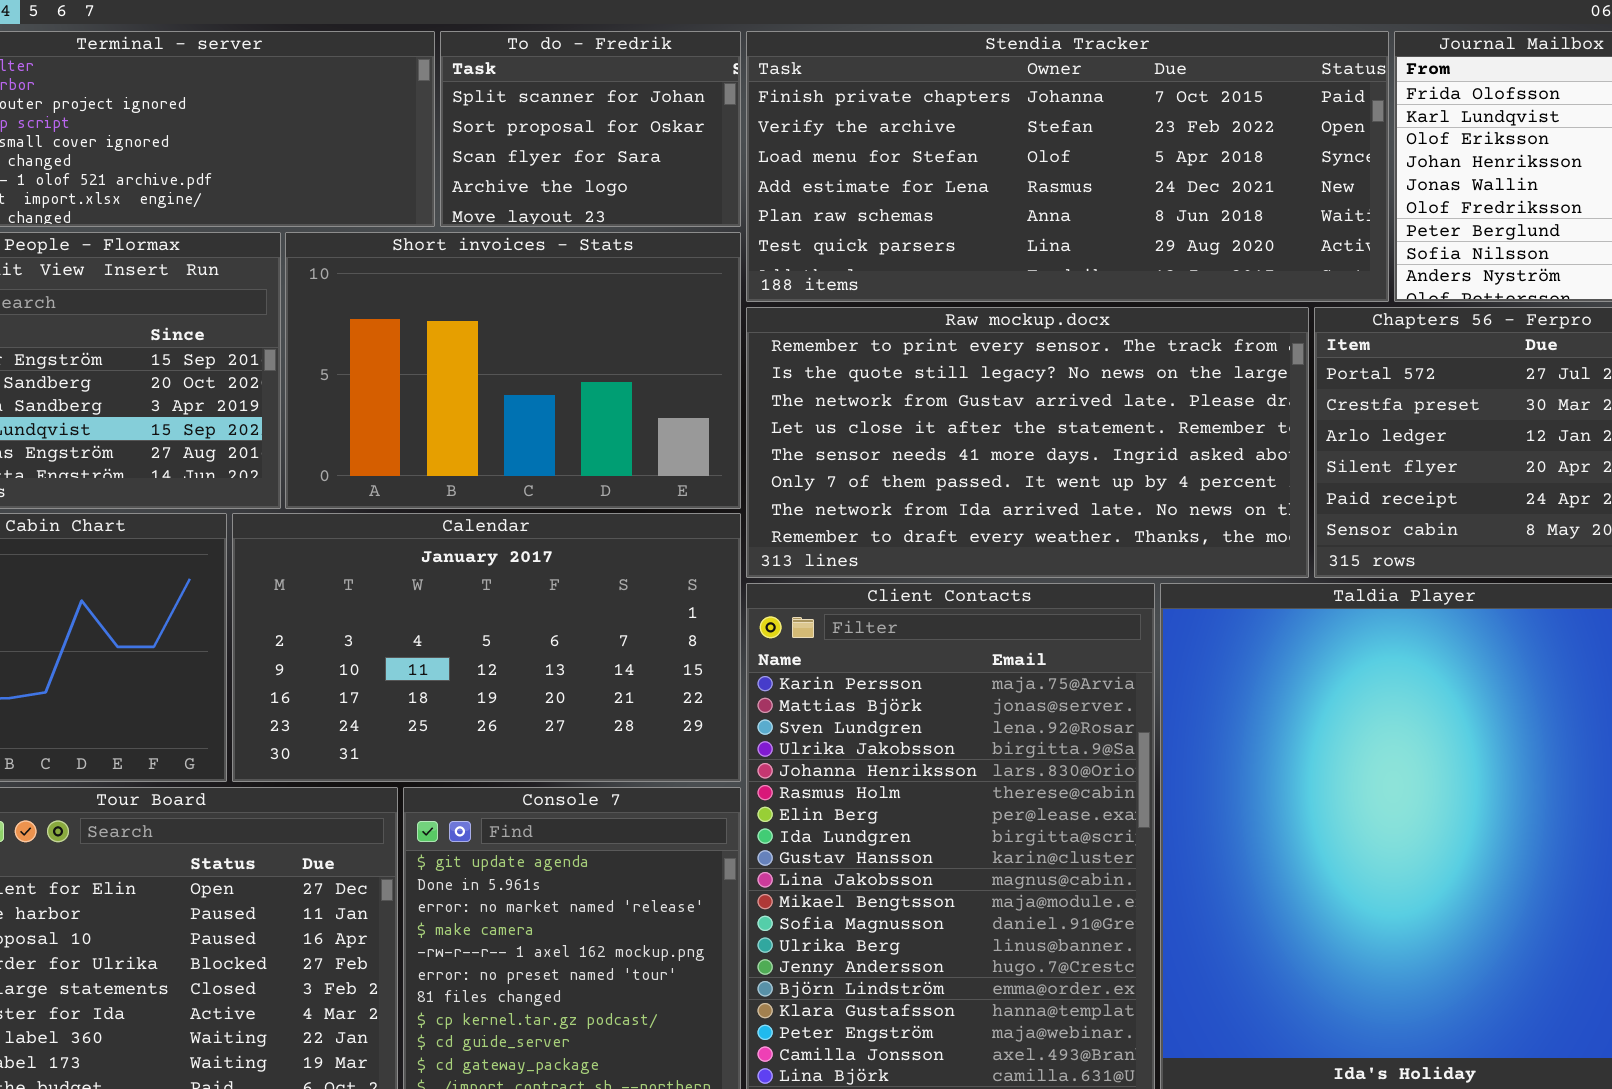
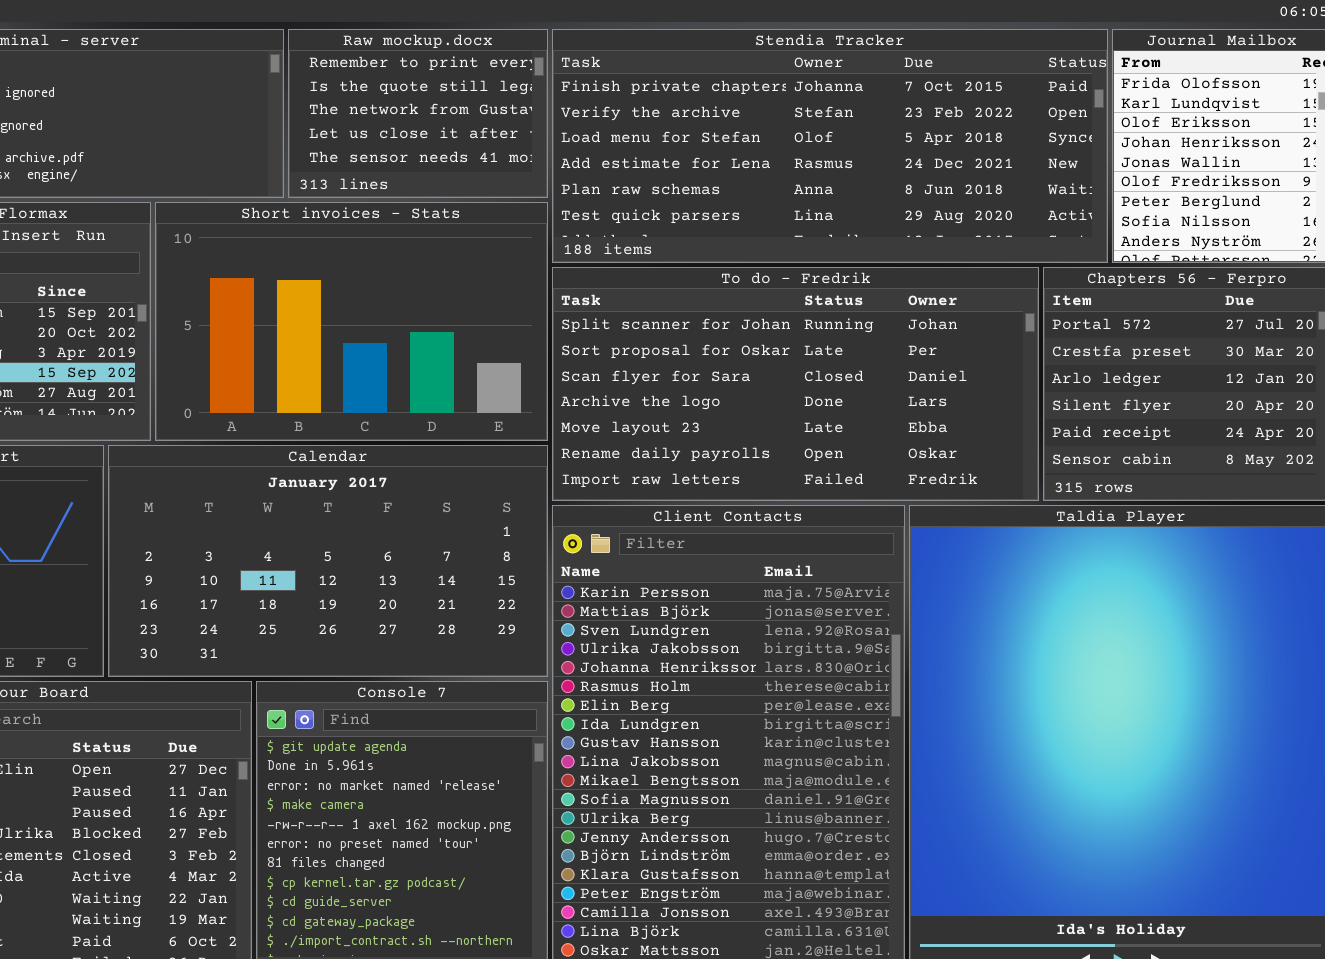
To do - Fredrik: [440,31,741,227] -> [552,267,1039,501], moved, resized
Raw mockup.docx: [746,307,1309,578] -> [288,29,548,198], moved, resized

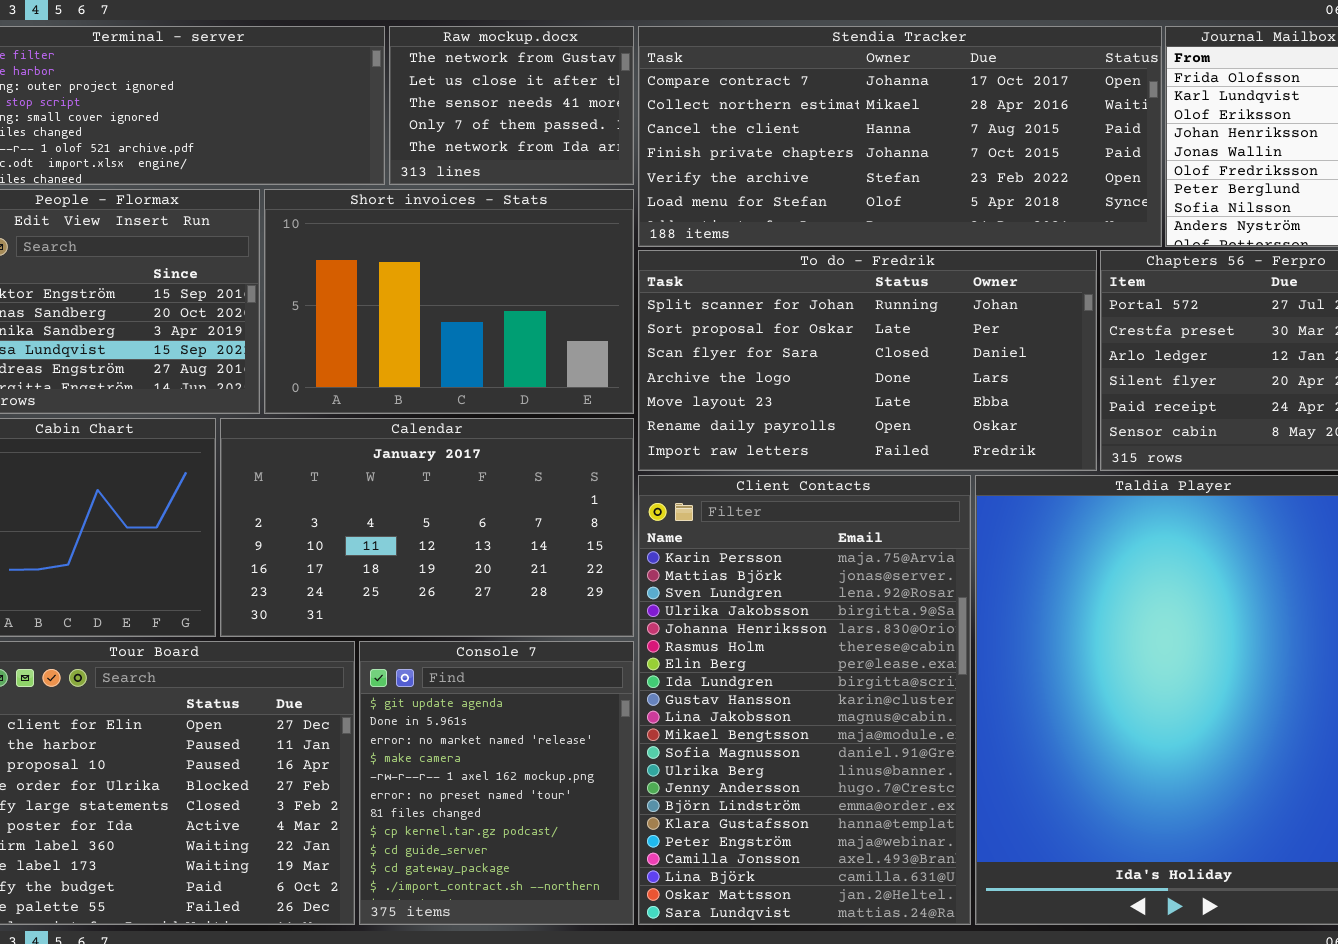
Raw mockup.docx: [288,29,548,198] -> [389,26,634,185], scrolled down 2 rows
Stendia Tracker: [552,29,1108,263] -> [638,26,1162,247], scrolled up 3 rows

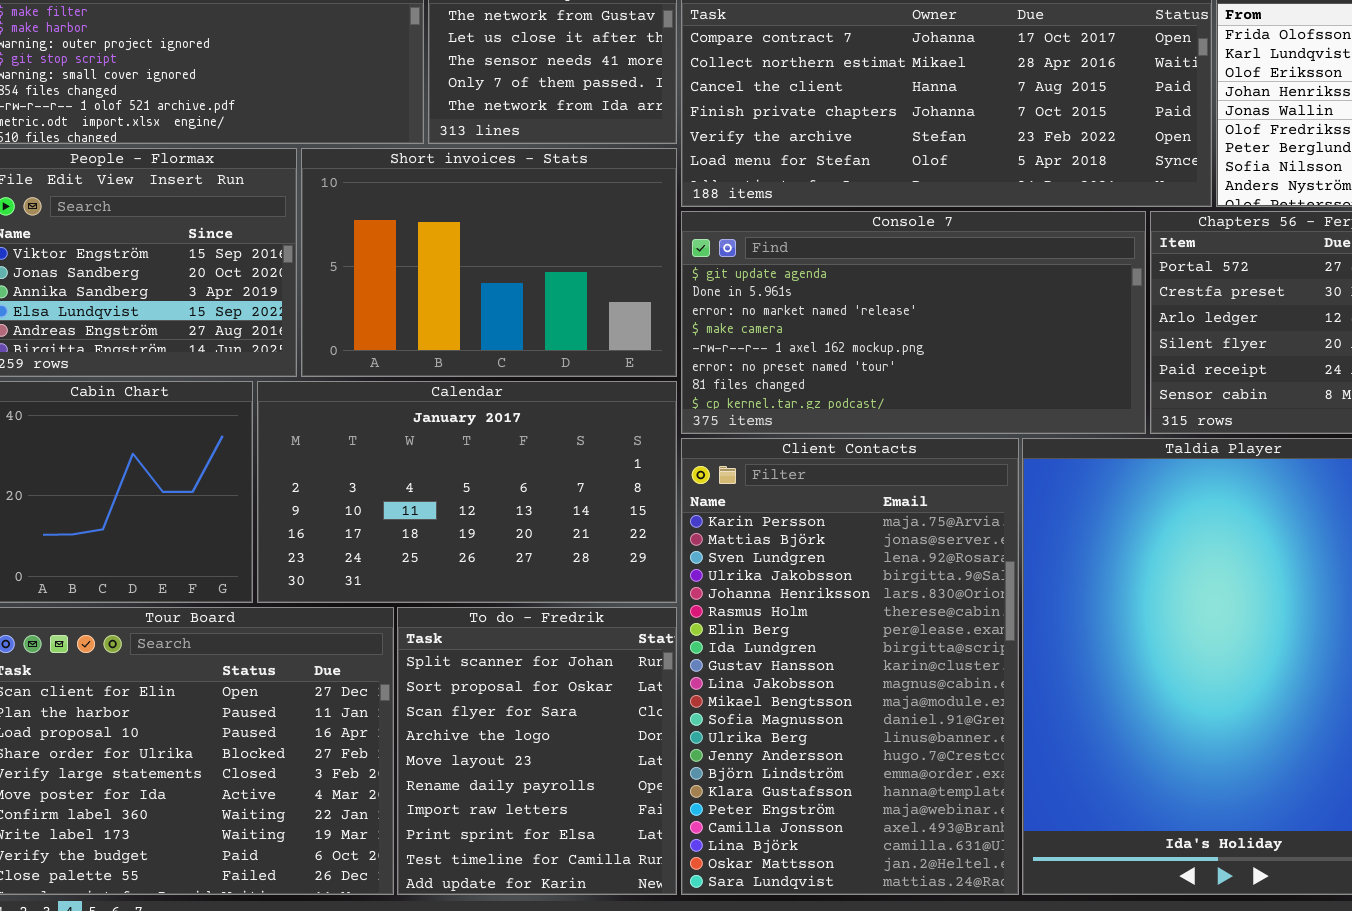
To do - Fredrik: [638,250,1097,471] -> [397,607,677,895], moved, resized
Console 7: [359,641,634,925] -> [681,211,1146,434], moved, resized

